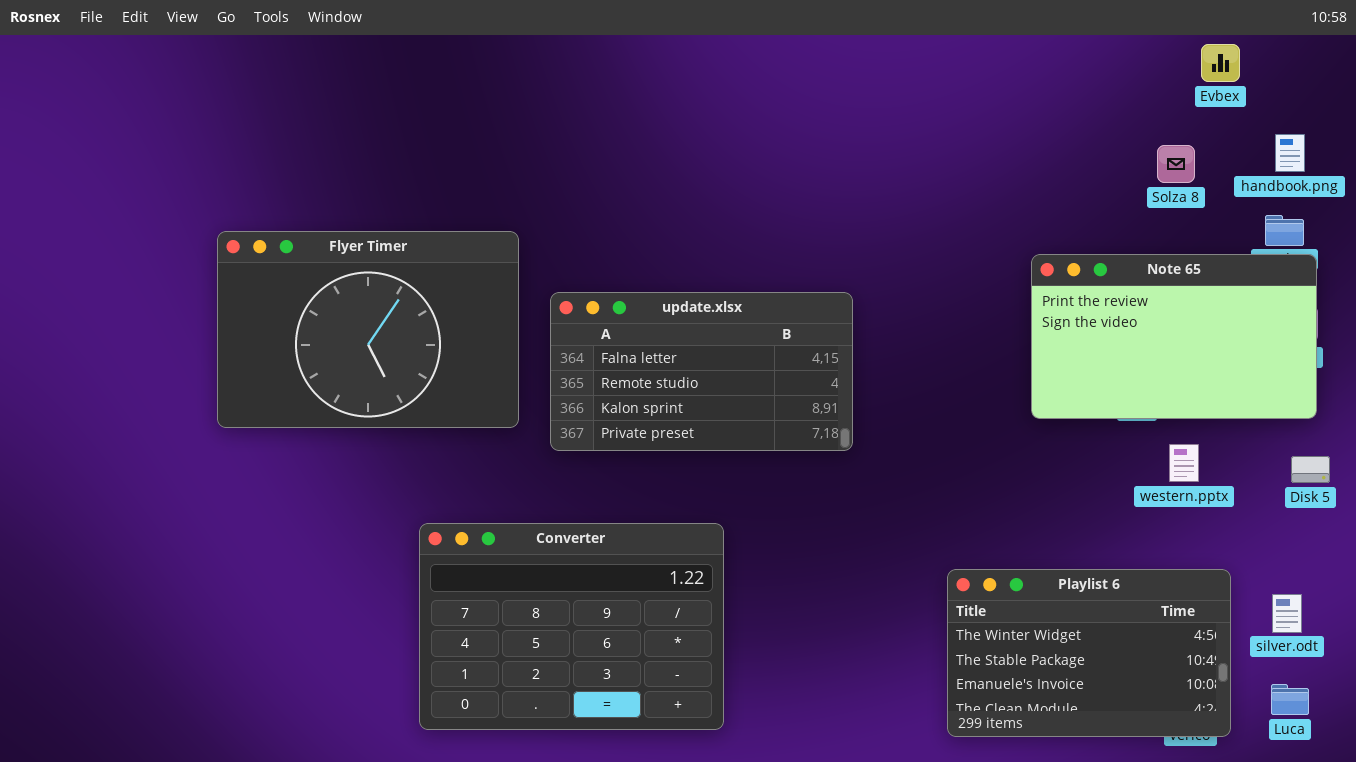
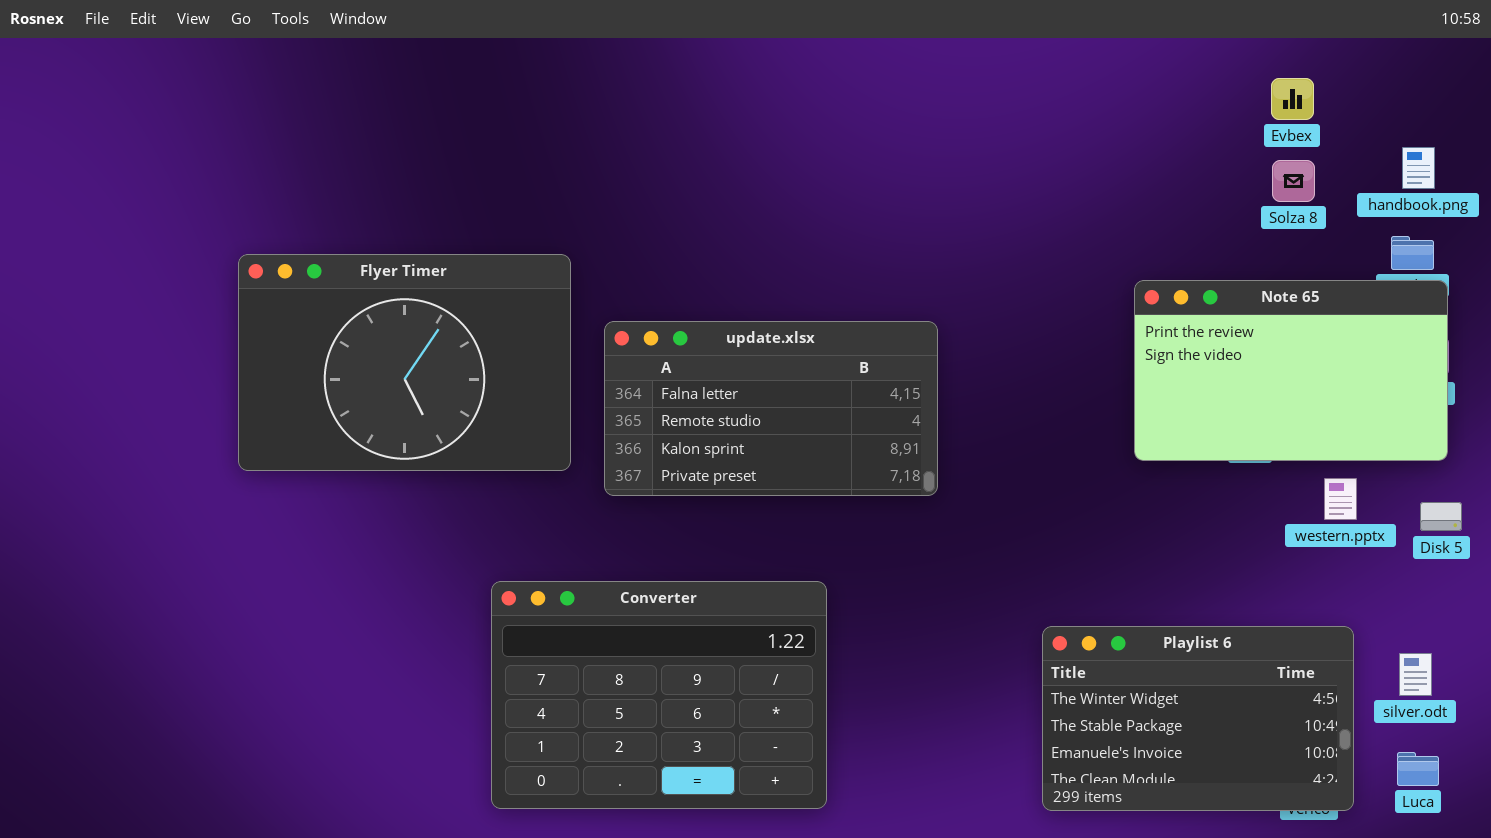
Evbex: [1201,44,1240,82] -> [1271,78,1314,120], moved
western.pptx: [1169,444,1199,482] -> [1324,478,1357,520], moved
Converter: [419,523,724,730] -> [491,581,827,809], moved

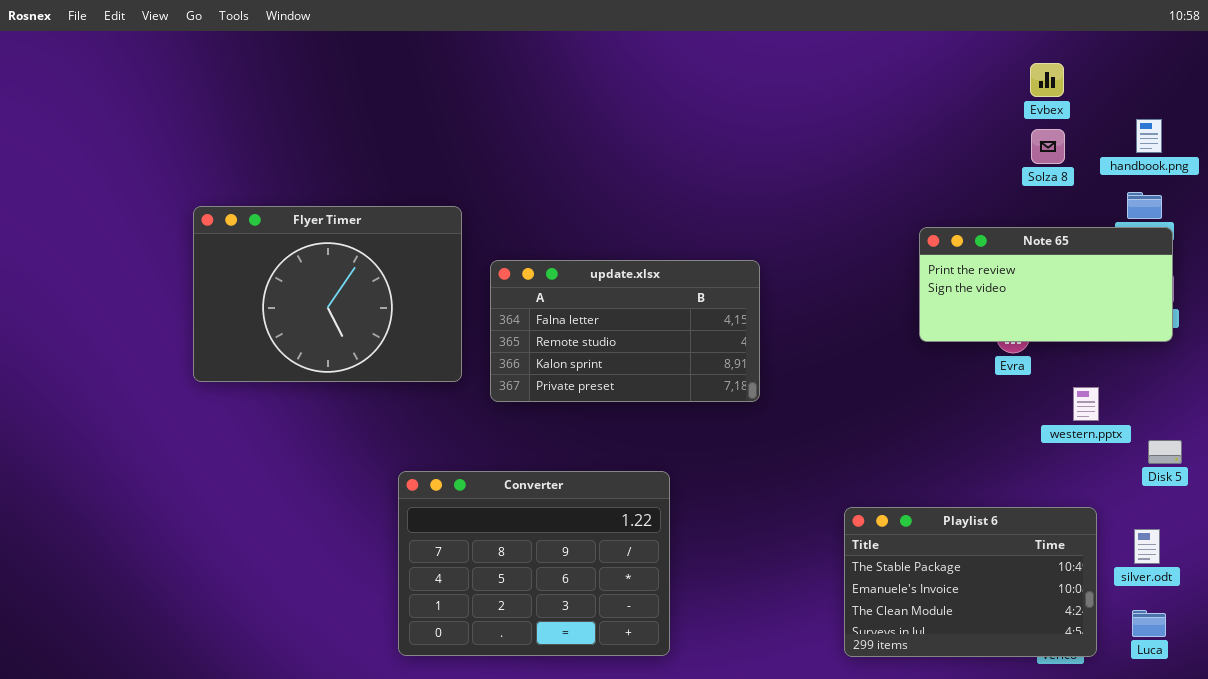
Note 65: [1134,280,1448,461] -> [919,227,1173,342], resized
Disk 5: [1420,502,1462,531] -> [1148,440,1182,464], moved
Playlist 6: [1042,626,1354,811] -> [844,507,1097,657], scrolled down 1 row

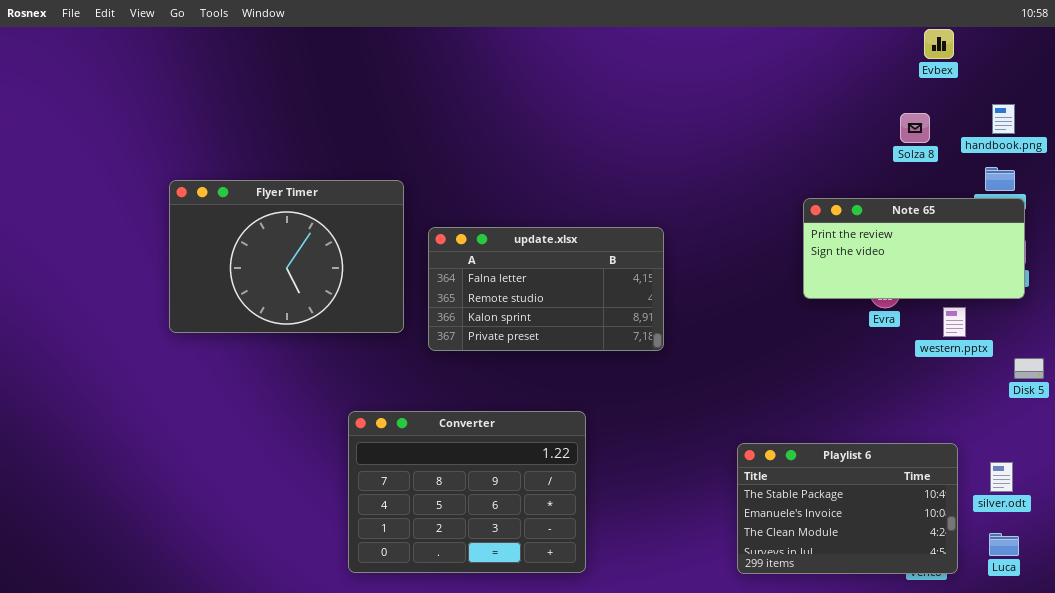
Evbex: [1030,63,1064,97] -> [924,29,954,59], moved
western.pptx: [1073,387,1099,421] -> [943,307,966,337], moved
Disk 5: [1148,440,1182,464] -> [1014,358,1044,379], moved

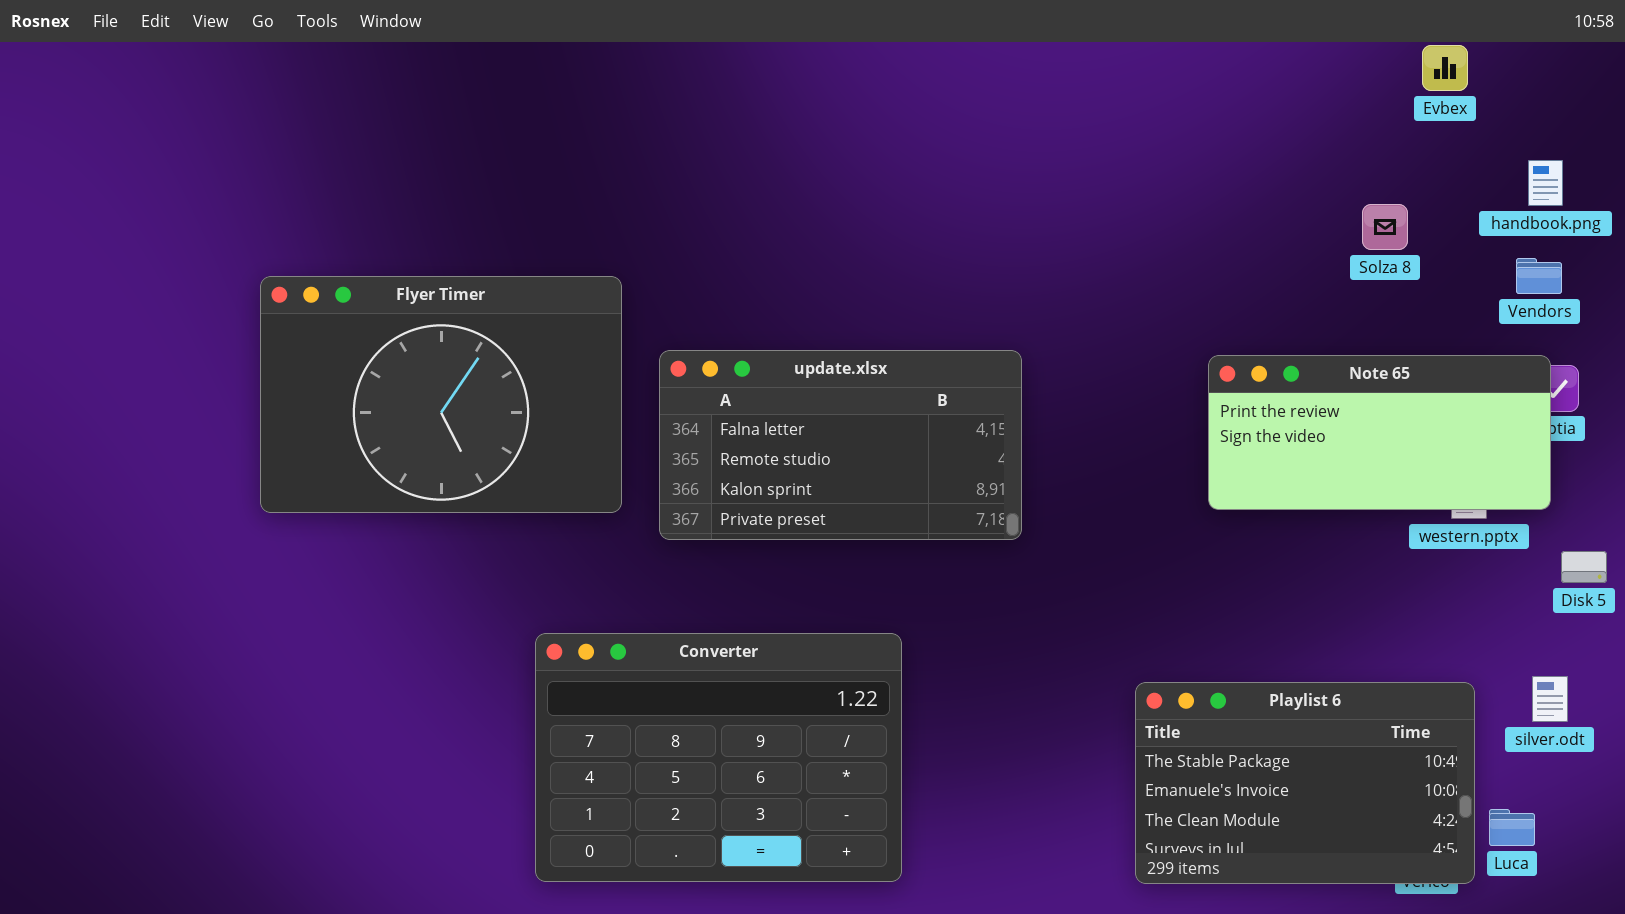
Solza 8: [900,113,930,143] -> [1362,204,1408,250], moved
Note 65: [803,198,1025,299] -> [1208,355,1551,510], moved
silver.odt: [990,462,1013,492] -> [1532,676,1568,722], moved
Luca: [989,533,1019,556] -> [1489,809,1535,846], moved

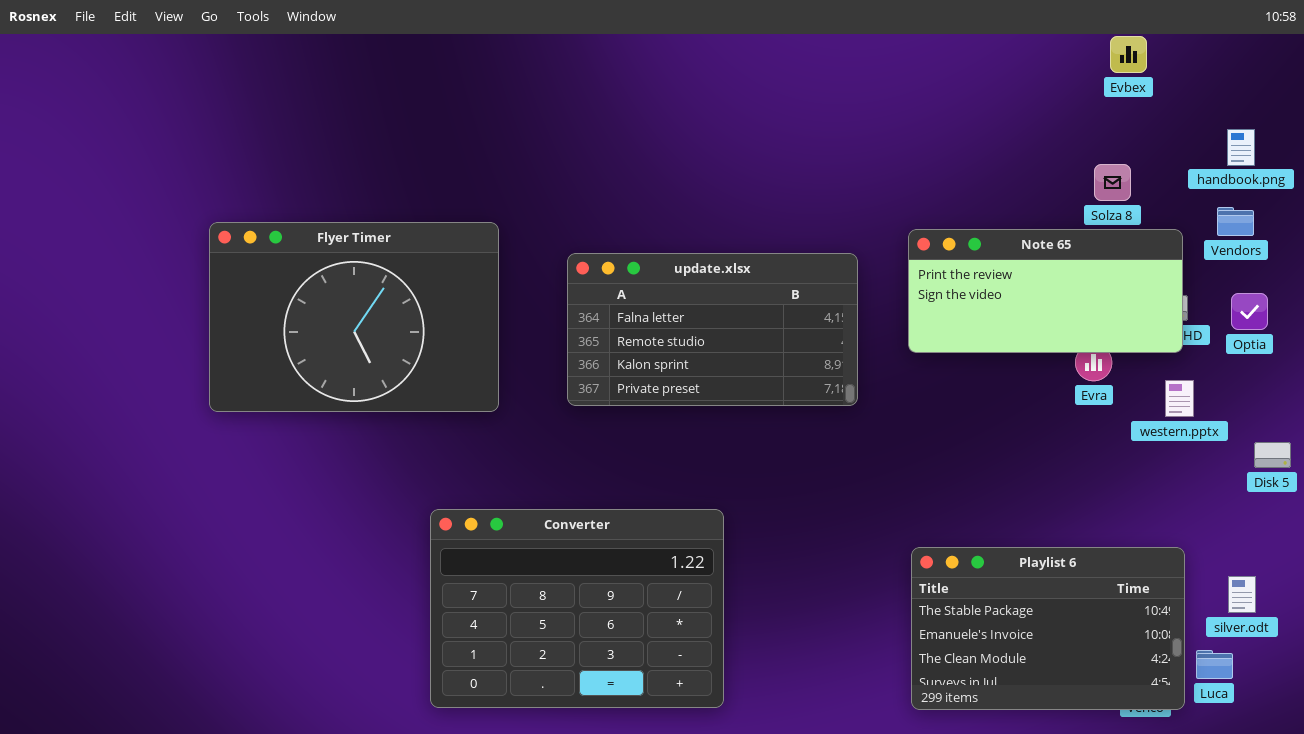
Evbex: [1422,45,1468,91] -> [1110,36,1147,73], moved
update.xlsx: [659,350,1022,540] -> [567,253,858,406], moved
Note 65: [1208,355,1551,510] -> [908,229,1183,353], moved
silver.odt: [1532,676,1568,722] -> [1228,576,1256,613], moved

